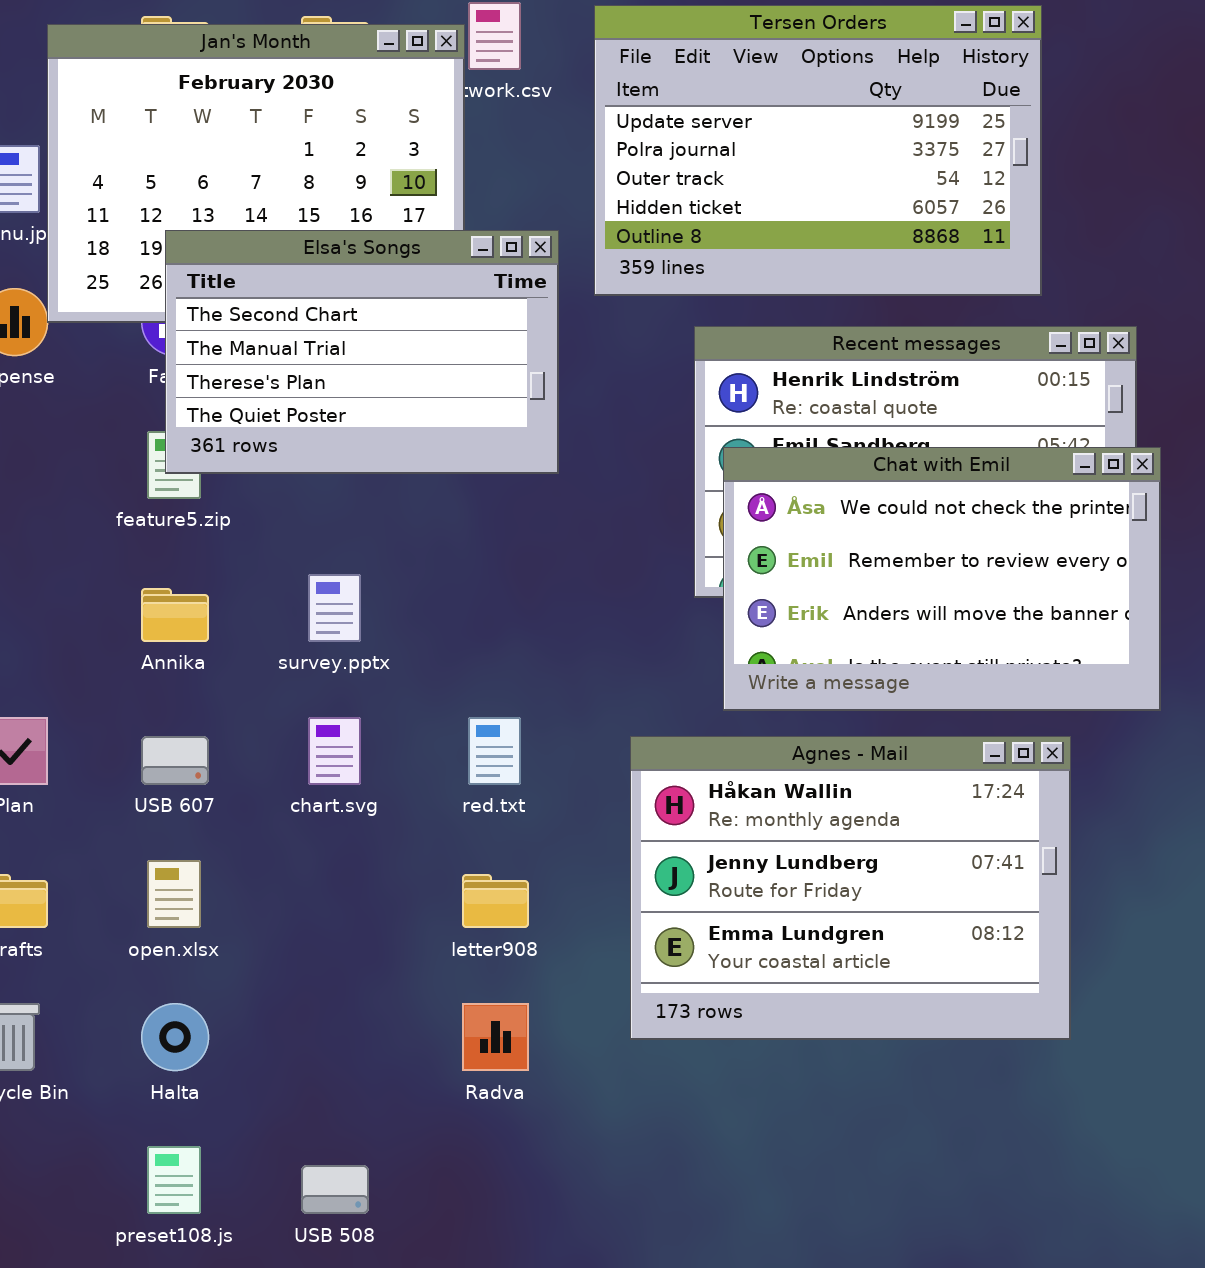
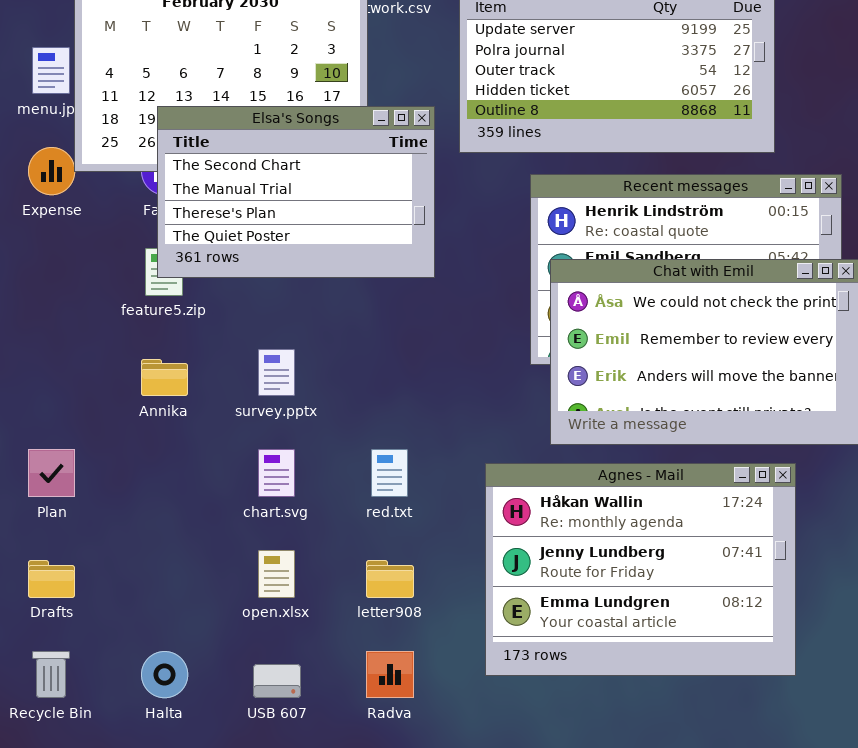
USB 607: [141,736,209,785] -> [253,664,301,698], moved
open.xlsx: [147,860,201,928] -> [258,550,295,598], moved

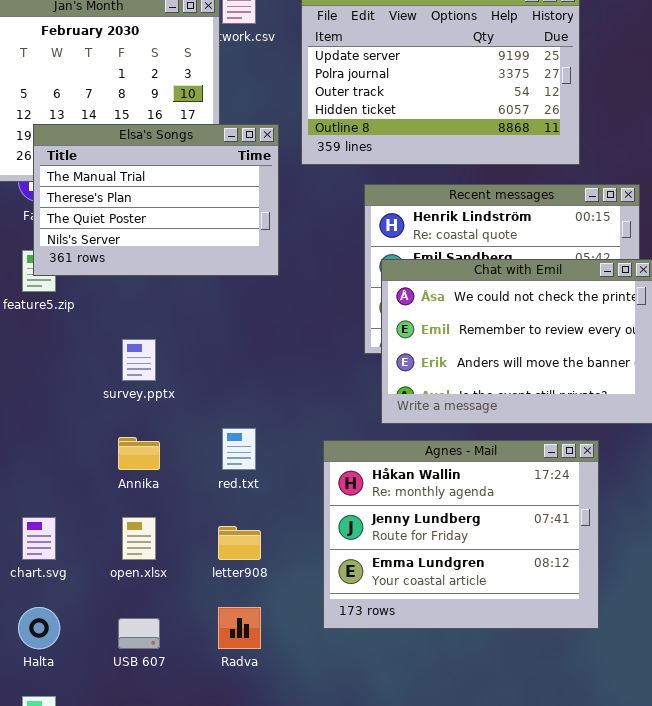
Elsa's Songs: [157,106,435,278] -> [33,124,279,276], scrolled down 1 row
Annika: [141,359,188,396] -> [118,437,160,470], moved
chart.svg: [258,449,295,497] -> [22,517,56,560], moved

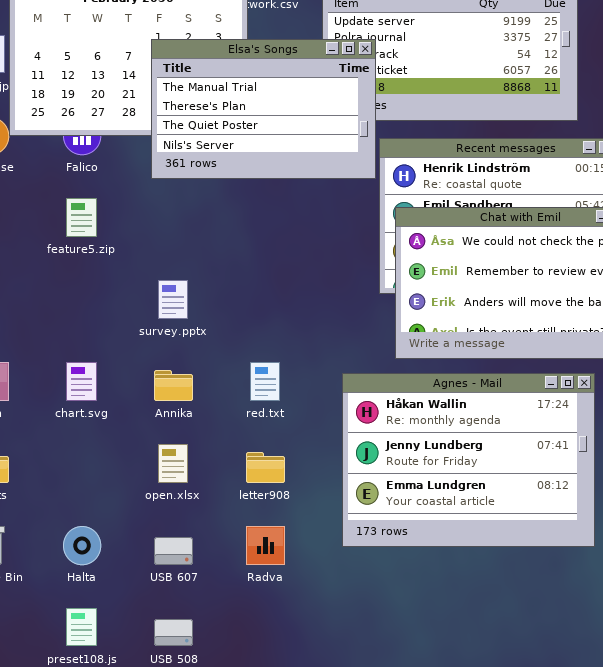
Elsa's Songs: [33,124,279,276] -> [151,39,376,179], moved
chart.svg: [22,517,56,560] -> [66,362,97,401], moved

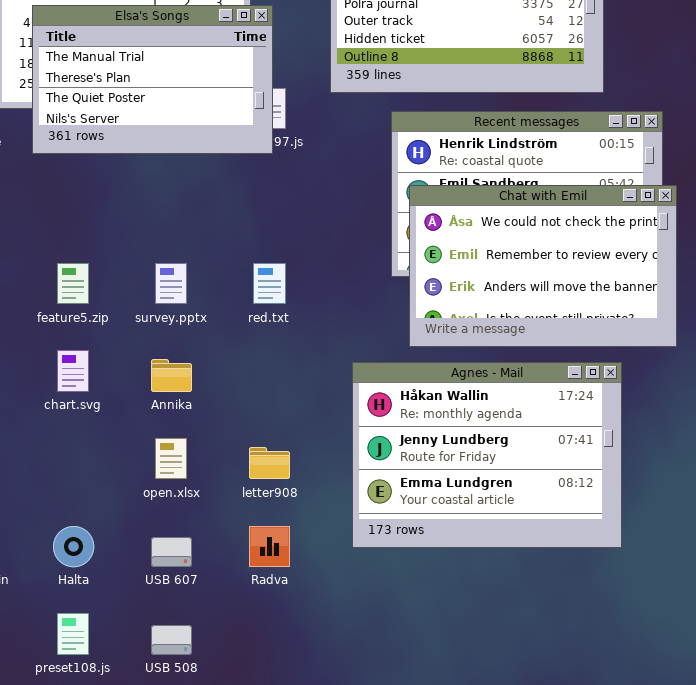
Elsa's Songs: [151,39,376,179] -> [32,5,273,154], moved
feature5.zip: [66,198,97,237] -> [57,263,89,304], moved
red.txt: [250,362,280,401] -> [253,263,286,304], moved

